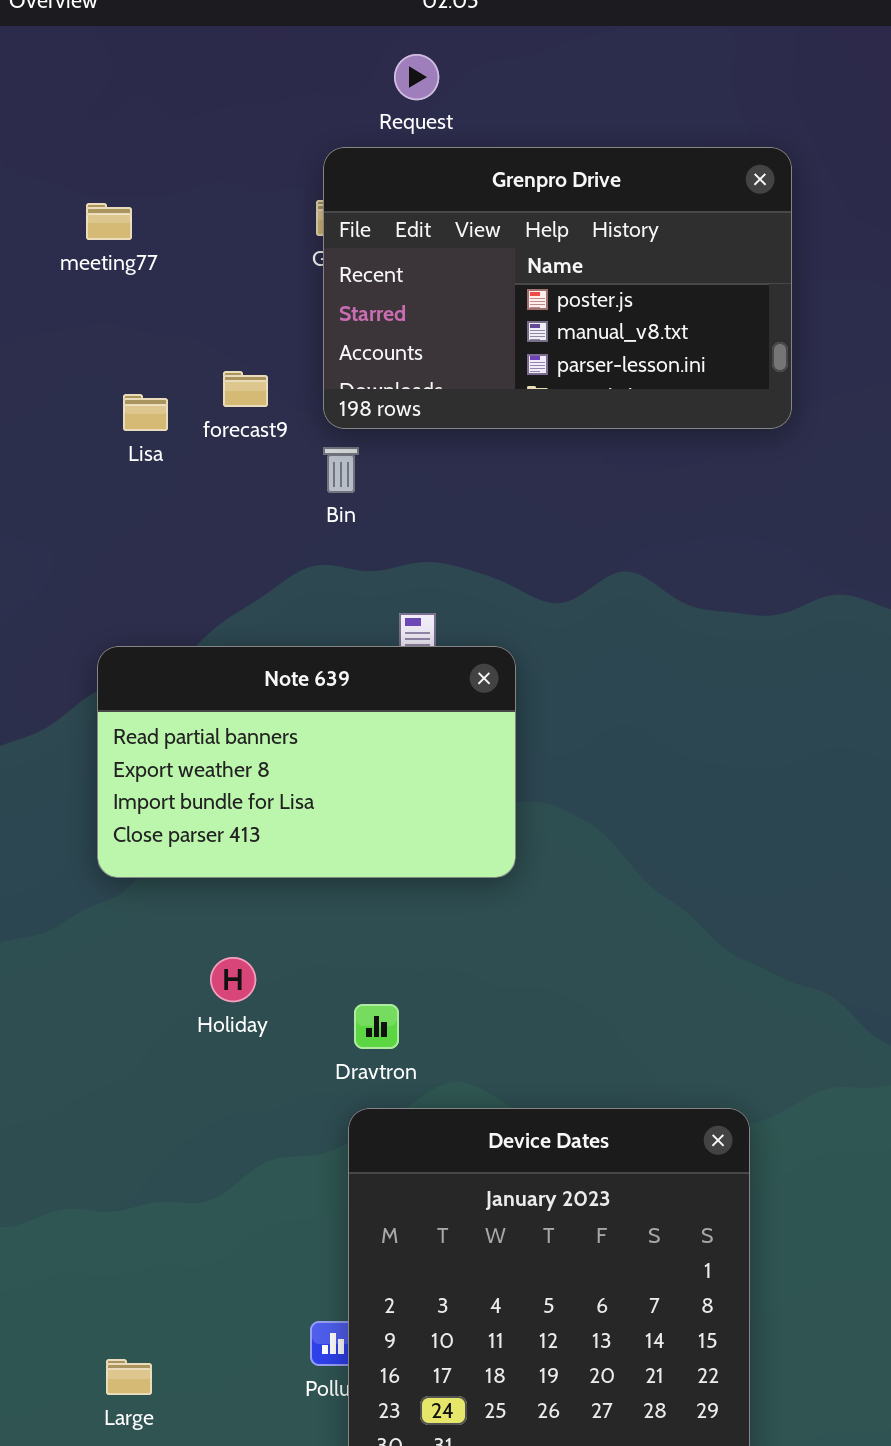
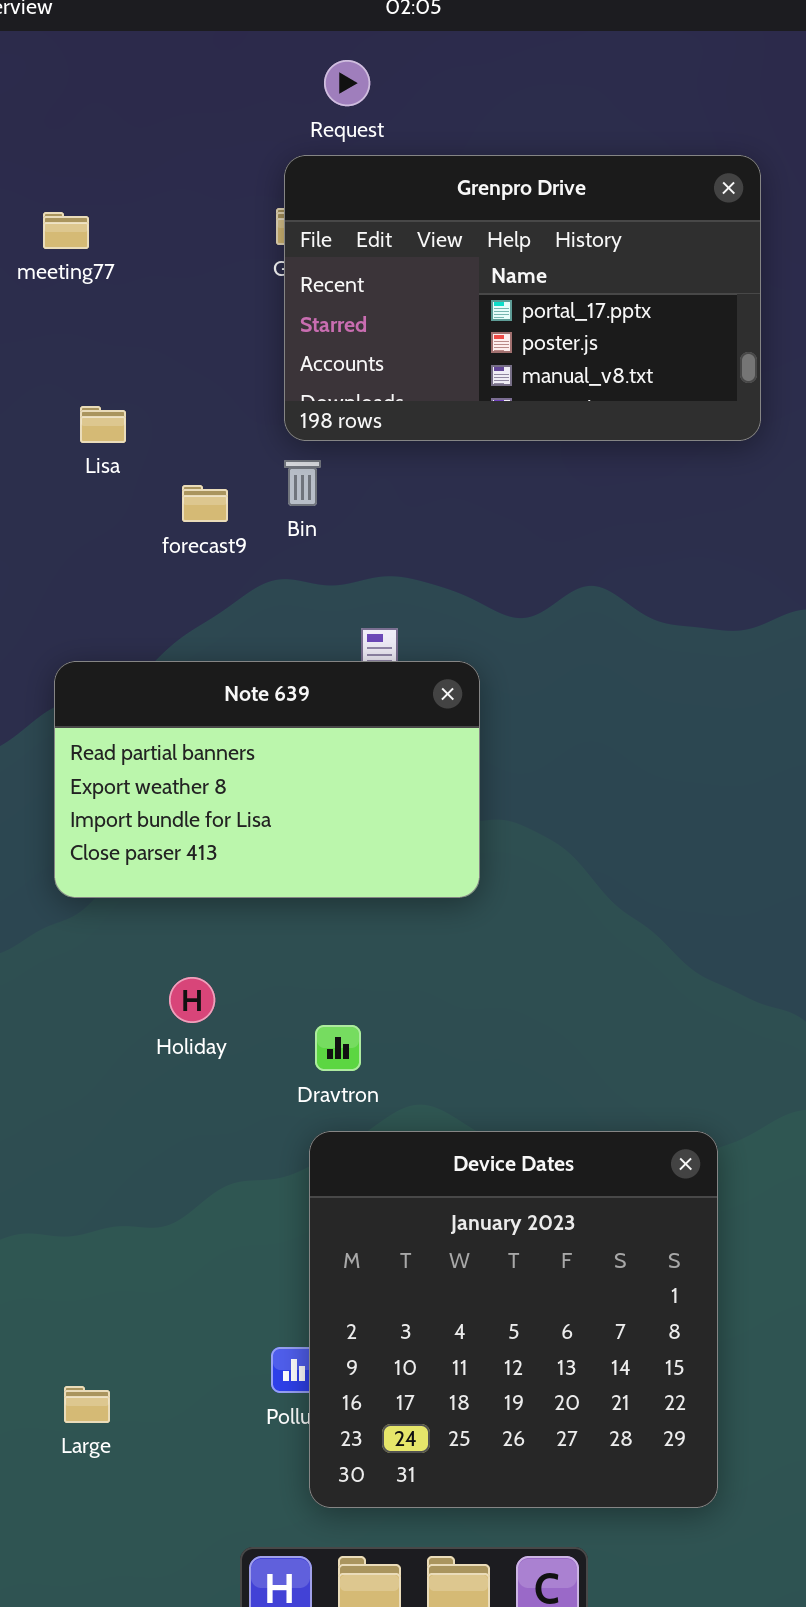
Request: [394,54,439,100] -> [324,60,370,106], moved
Grenpro Drive: [323,147,792,429] -> [284,155,761,441], scrolled up 1 row
forecast9: [223,371,268,407] -> [182,485,228,522], moved

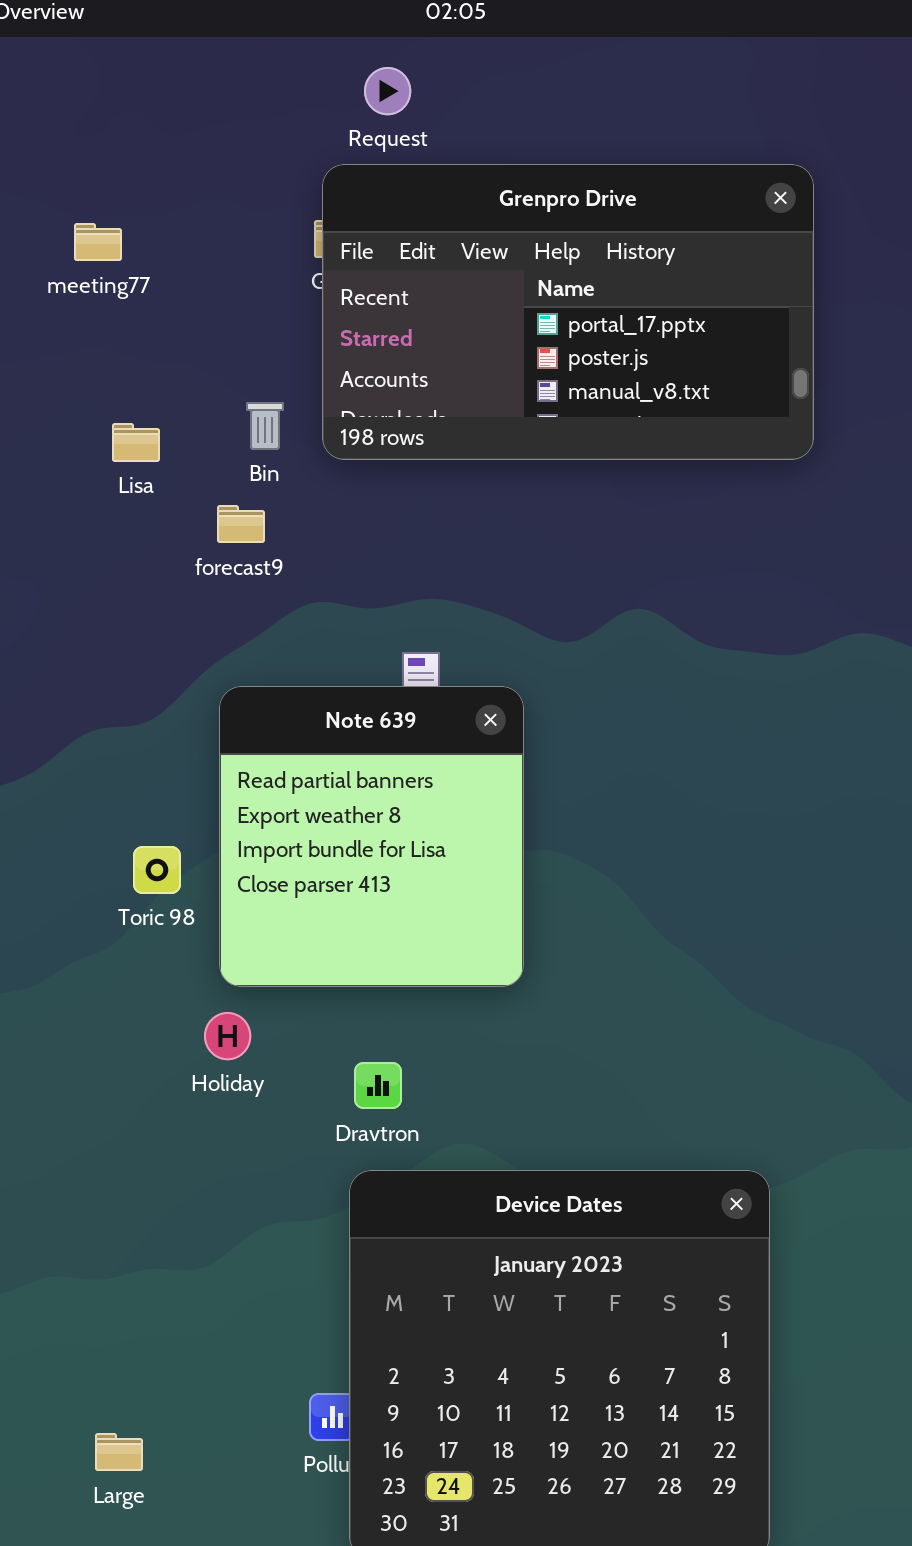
Bin: [284,460,321,506] -> [246,402,284,450], moved
Note 639: [54,661,480,898] -> [219,686,524,987], resized

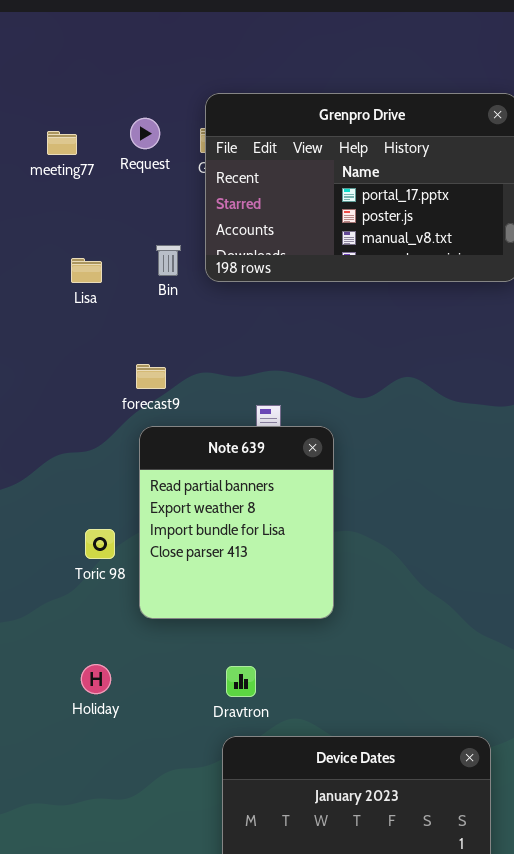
Request: [364,67,411,115] -> [130,118,160,149], moved
forecast9: [217,505,265,543] -> [136,364,166,389], moved
Holiday: [204,1012,251,1060] -> [81,664,111,694], moved

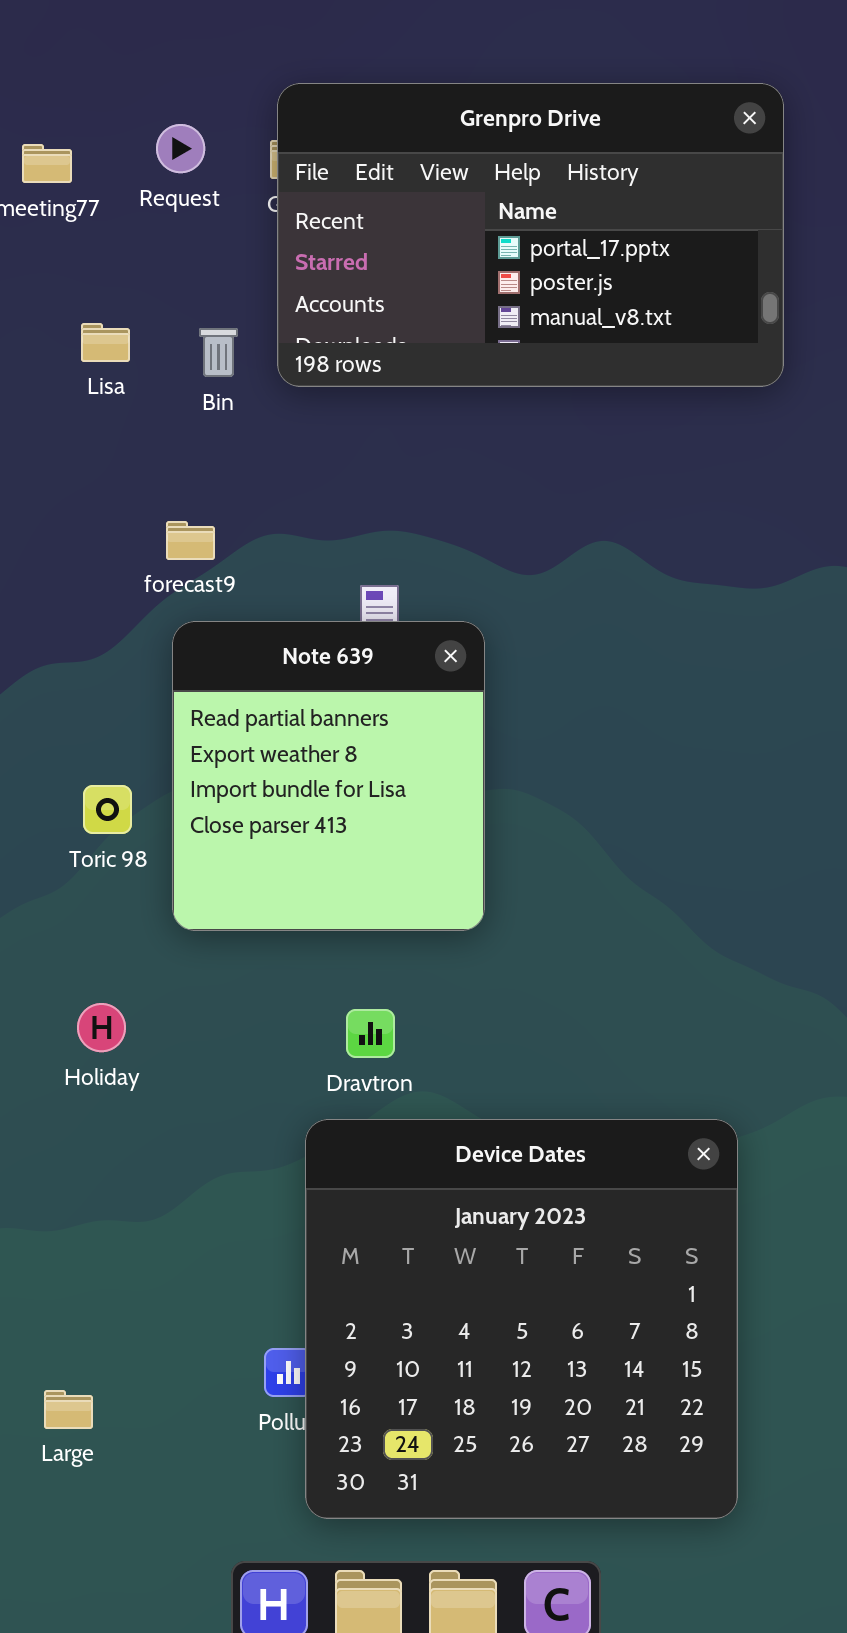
Lisa: [71,258,102,283] -> [81,323,130,362], moved
Dravtron: [226,666,256,697] -> [346,1009,395,1058], moved

